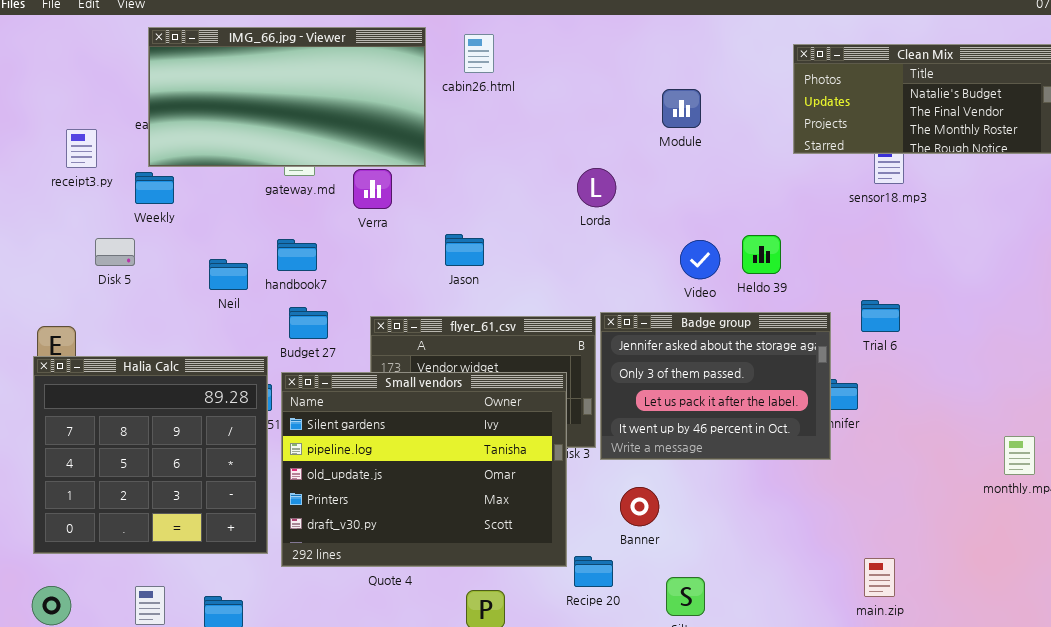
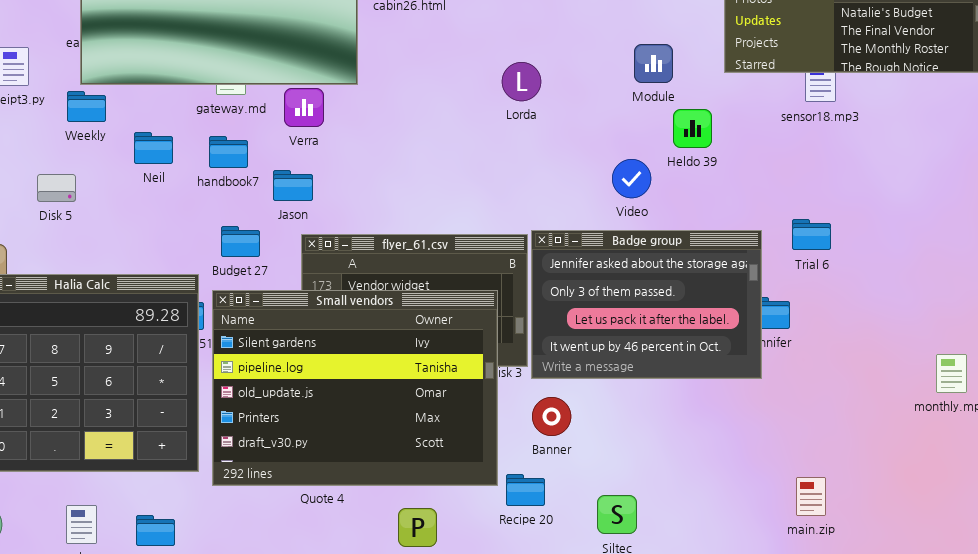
Module: [662,89,701,128] -> [634,44,673,83], moved
Lorda: [577,168,616,207] -> [502,62,541,101], moved
Jason: [445,234,484,266] -> [273,170,313,201], moved
Heldo 39: [742,235,781,274] -> [673,109,712,148], moved
Disk 5: [95,238,135,266] -> [37,174,76,202], moved
handbook7: [277,239,317,271] -> [209,136,248,168], moved
Neil: [209,259,248,290] -> [134,132,173,164], moved
Banner: [620,487,659,526] -> [532,397,571,436], moved

